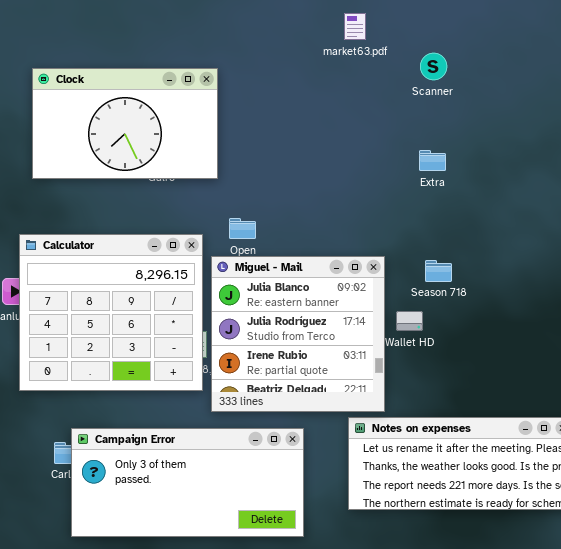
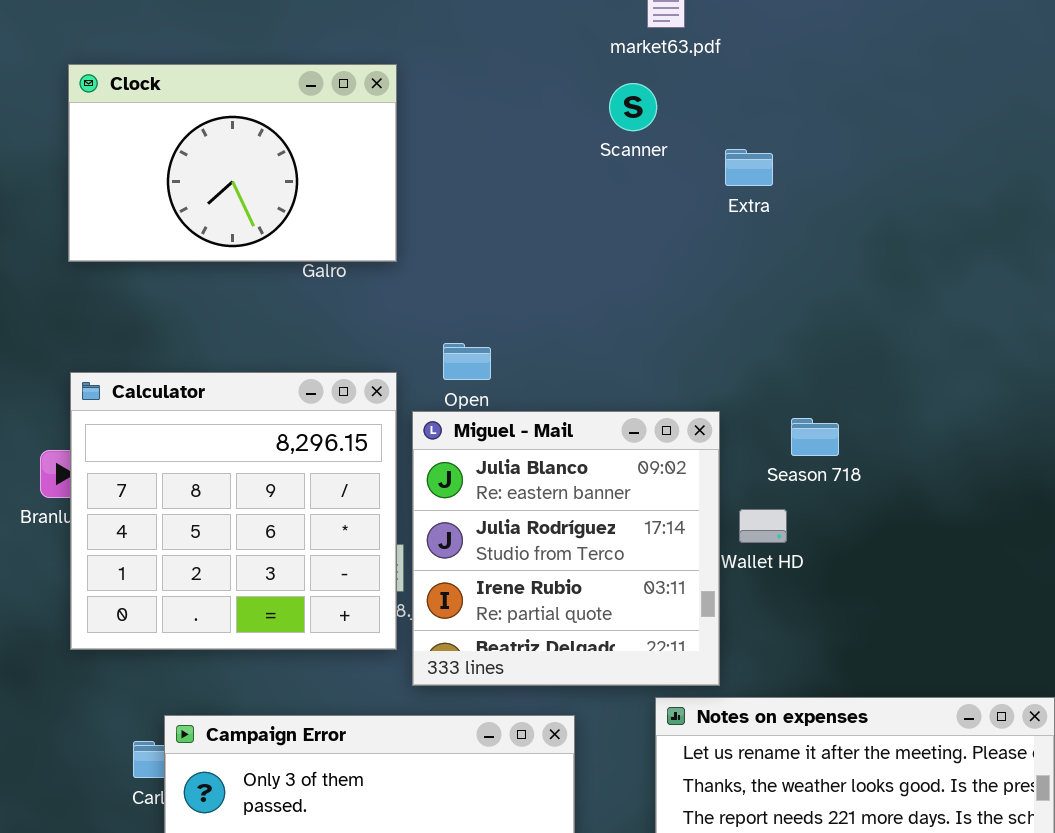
Scanner: [420,53,447,80] -> [609,83,657,131], moved
Clock: [32,68,218,179] -> [68,64,397,262], moved
Extra: [419,150,446,171] -> [725,149,773,186], moved

